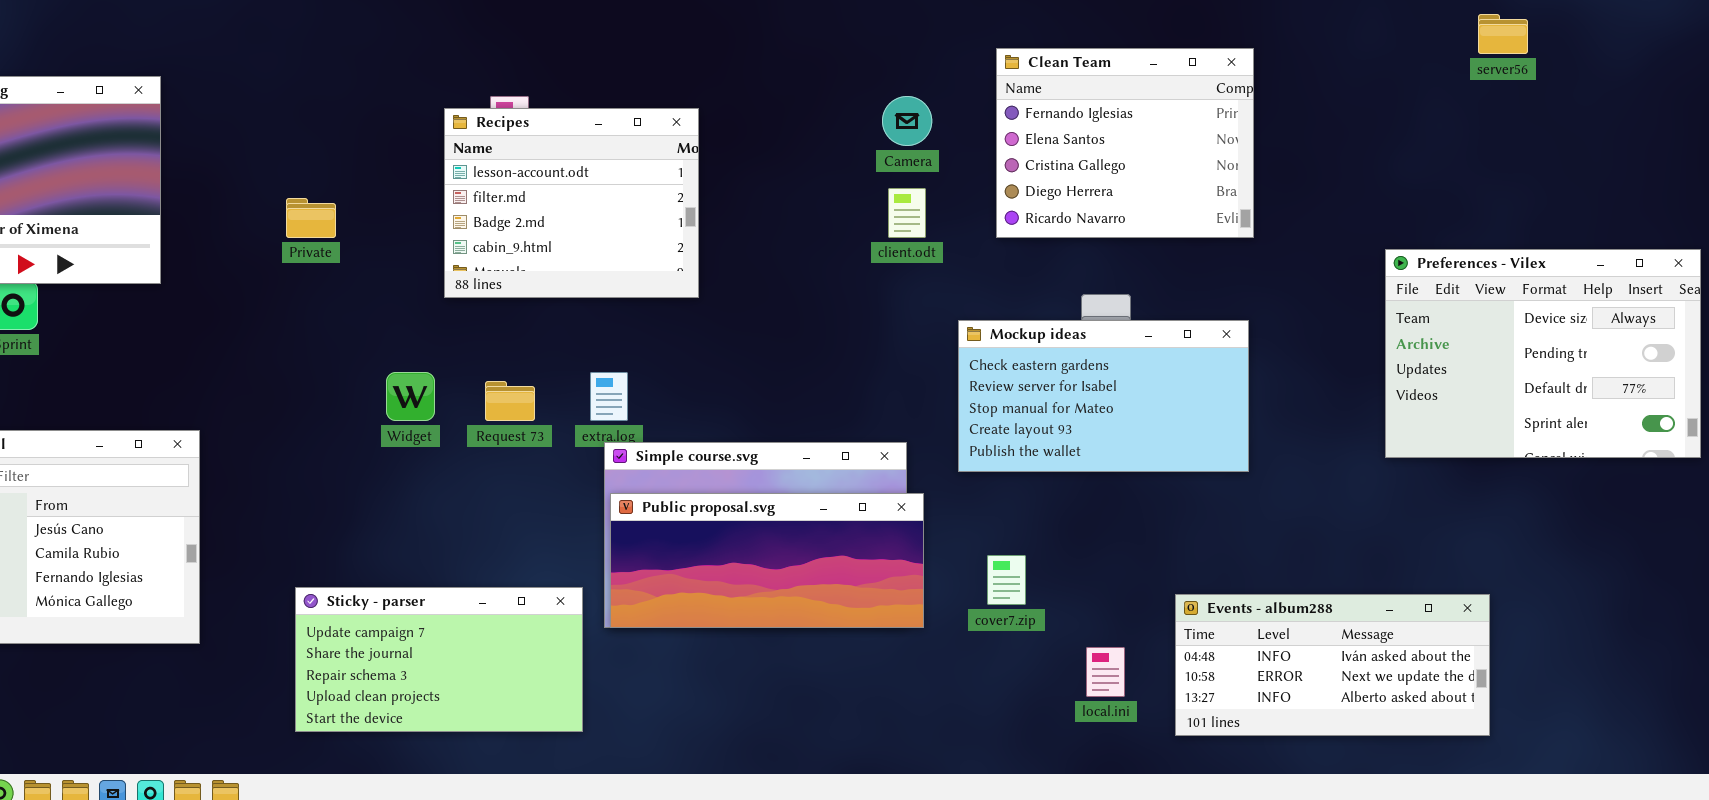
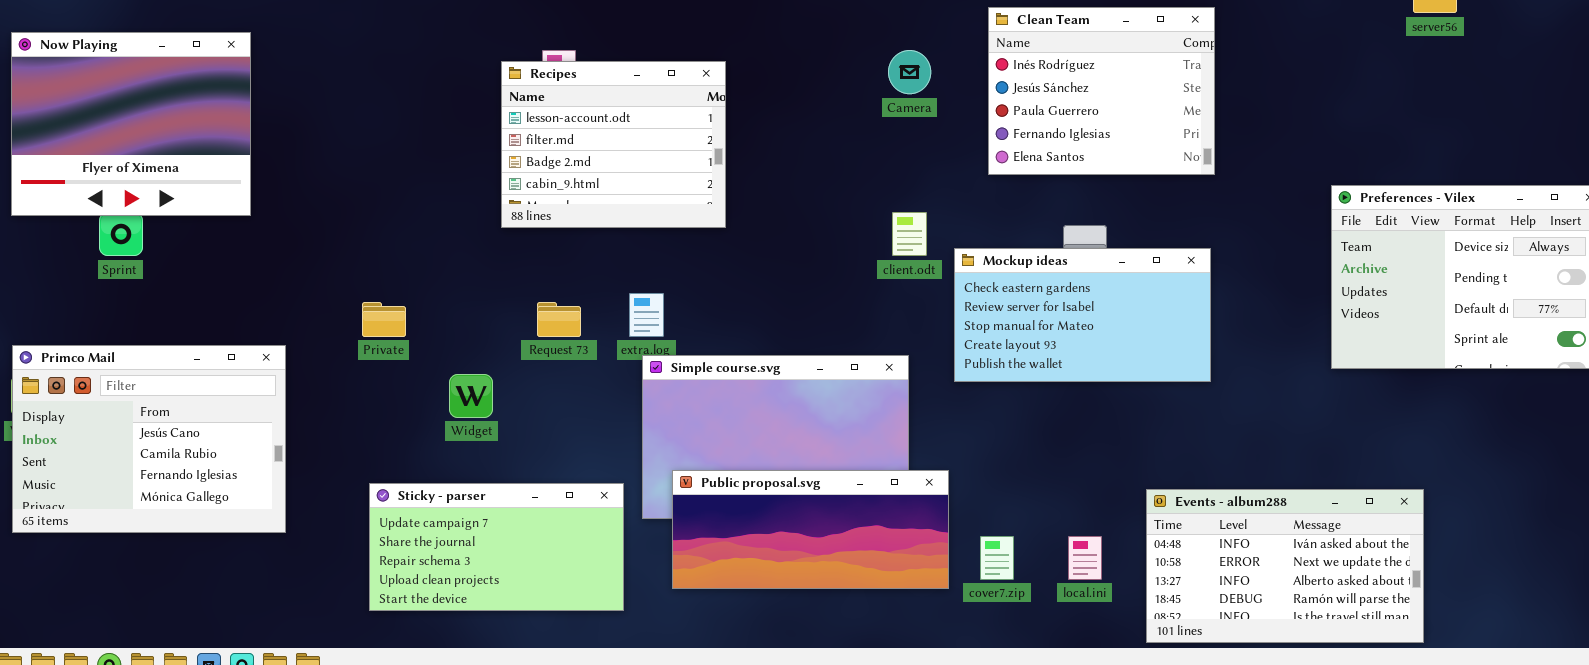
Clean Team: [996,48,1254,238] -> [988,7,1215,175], scrolled up 3 rows
client.odt: [888,188,926,238] -> [892,212,927,256], moved
Private: [286,198,336,238] -> [362,302,406,337], moved
Widget: [386,372,435,421] -> [449,374,493,418], moved
Public proposal.svg: [610,493,924,628] -> [672,470,949,589], moved
cover7.zip: [987,555,1026,605] -> [980,536,1014,580], moved
Events - album288: [1175,594,1490,736] -> [1146,489,1424,643], resized

